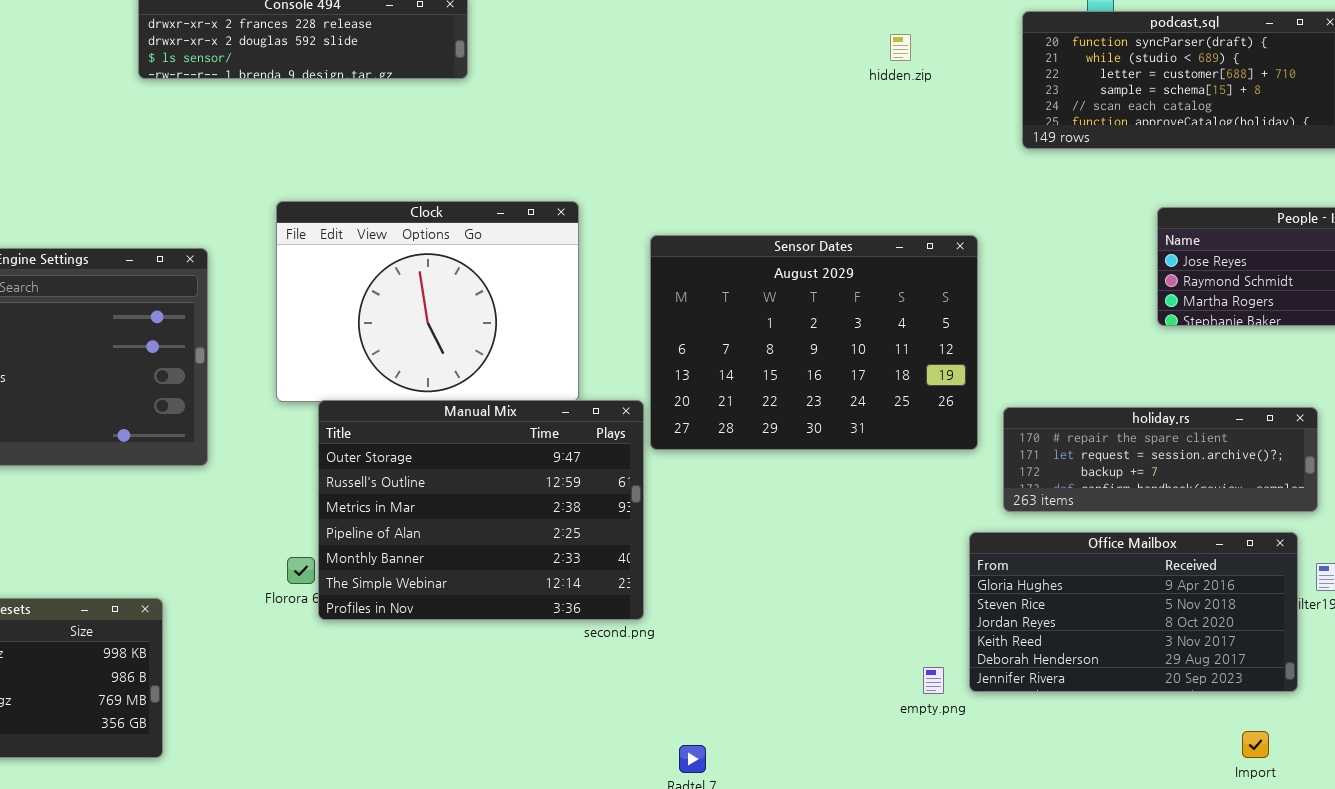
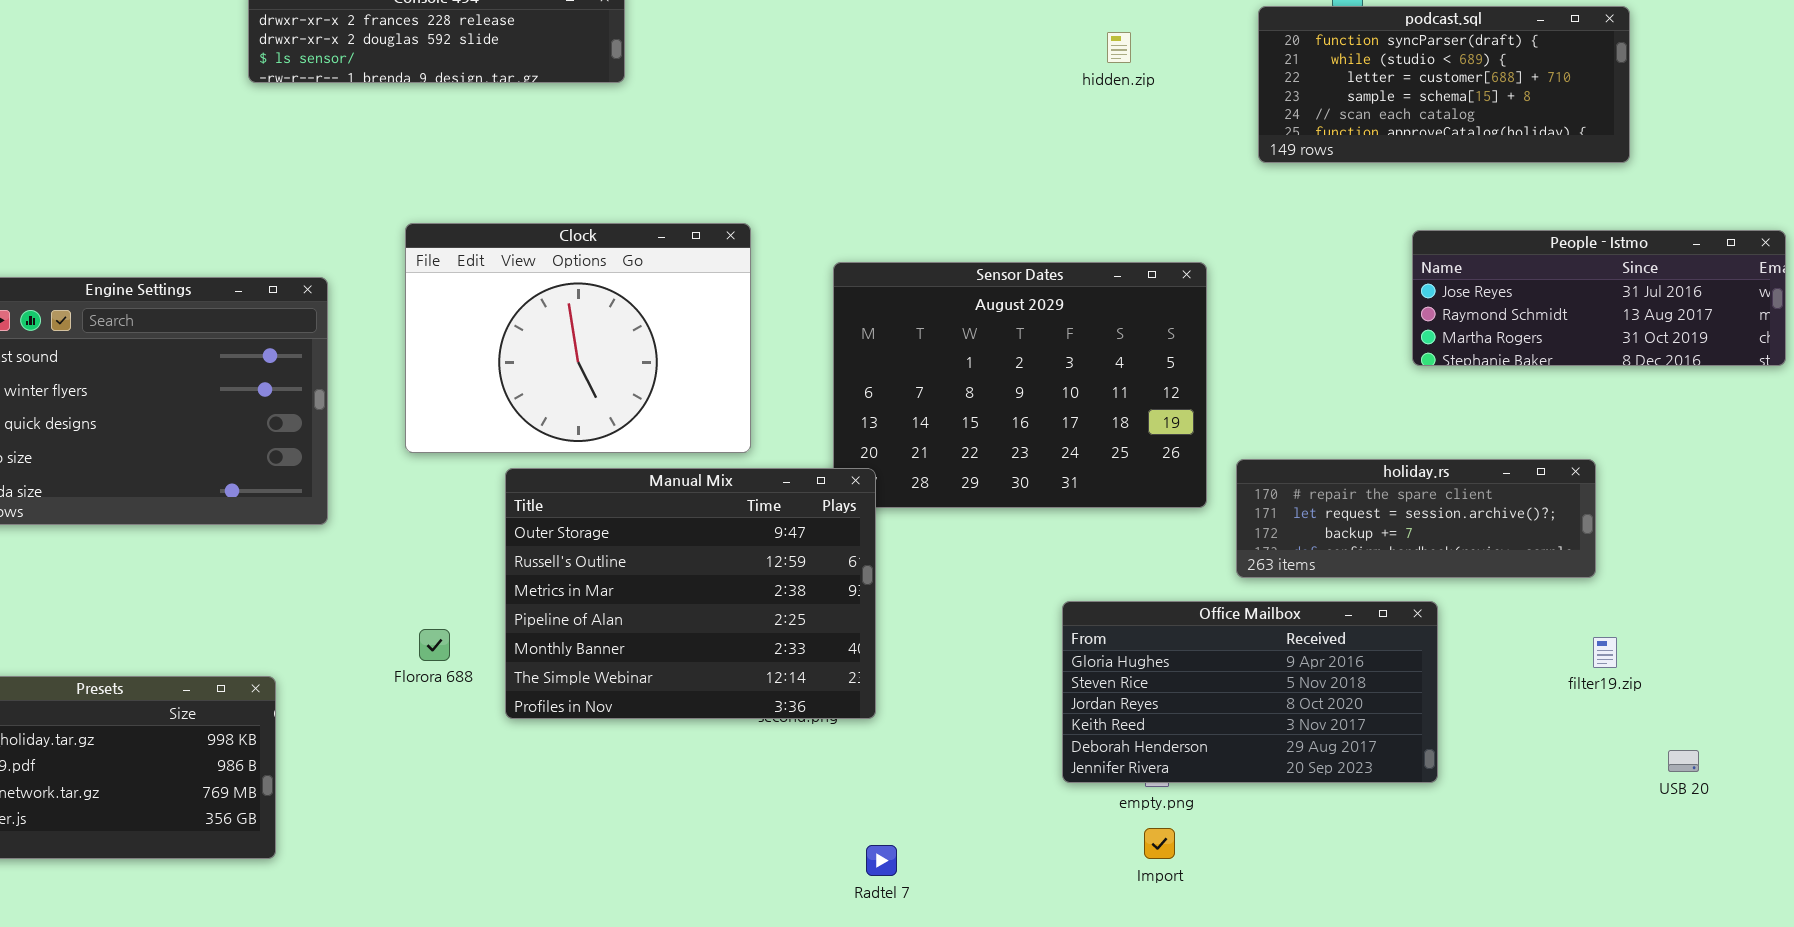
Manual Mix: [318,400,644,620] -> [505,468,876,719], moved
Office Mailbox: [969,532,1298,692] -> [1062,601,1438,783], moved
Import: [1242,731,1269,758] -> [1144,828,1175,859], moved

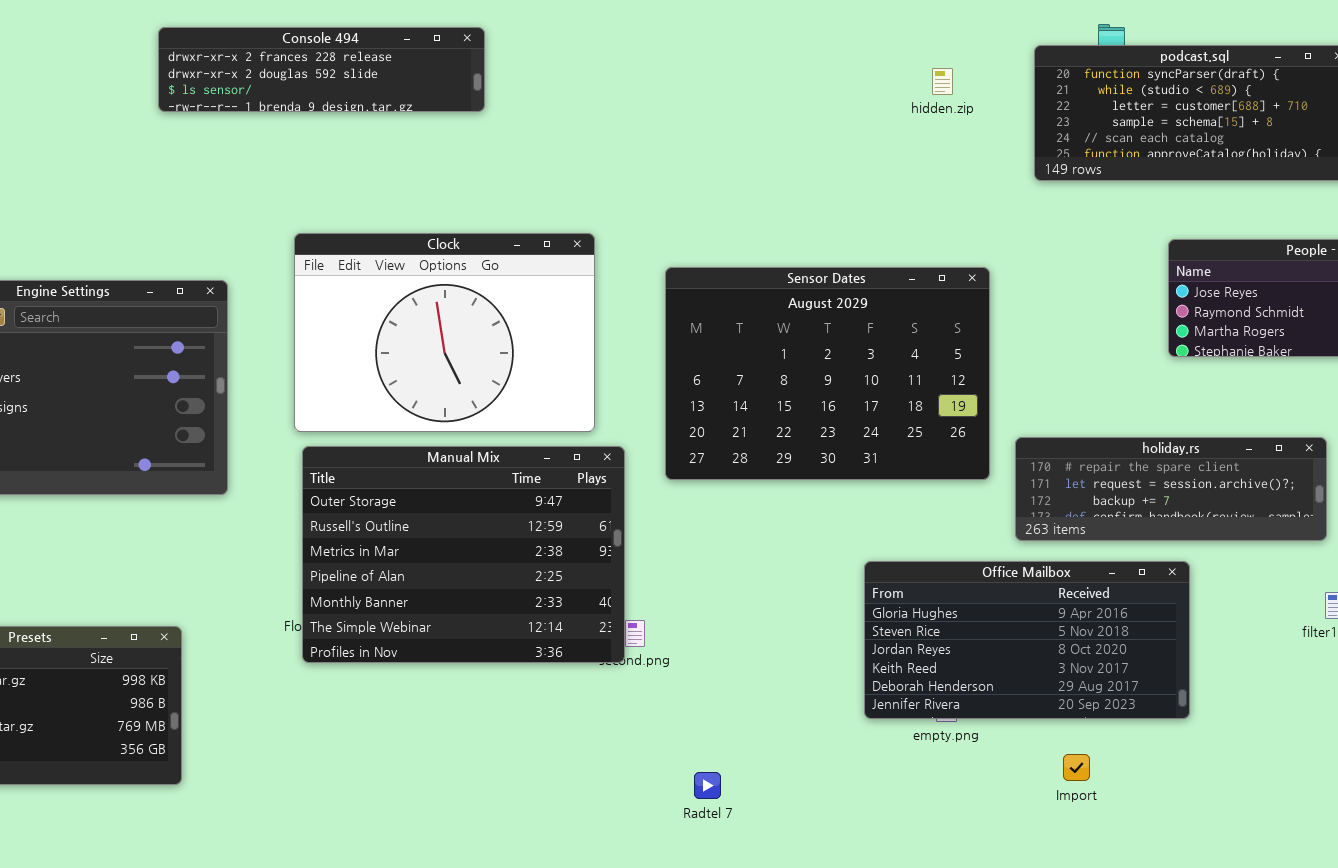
hidden.zip: [1107,32,1131,63] -> [932,68,953,95], moved
Manual Mix: [505,468,876,719] -> [302,446,625,663], moved
Import: [1144,828,1175,859] -> [1063,754,1090,781], moved

